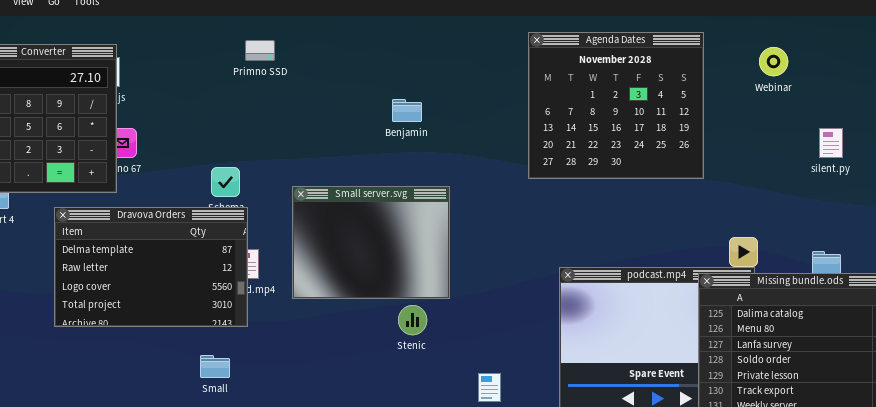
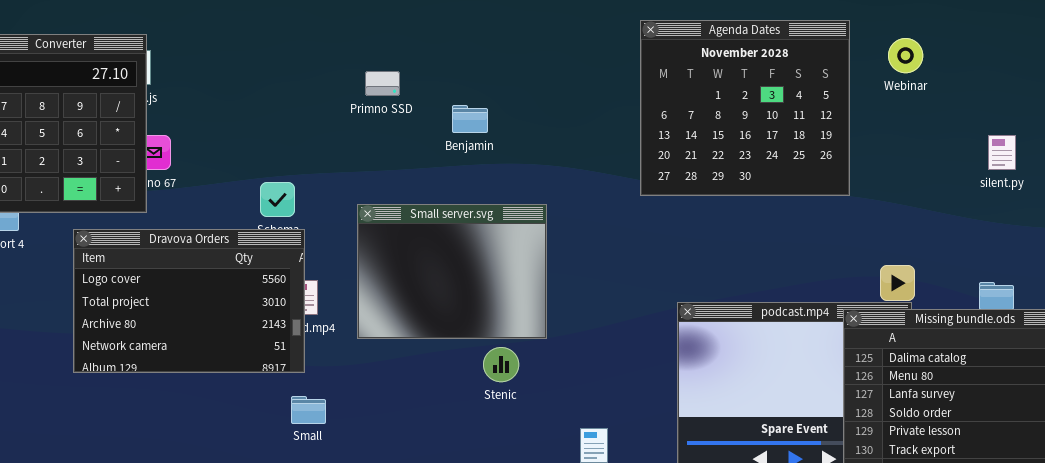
Primno SSD: [245,40,275,61] -> [365,71,400,96], moved
Webinar: [759,47,788,76] -> [888,38,923,73], moved
Benjamin: [392,99,422,122] -> [452,105,488,133], moved
Dravova Orders: [54,207,248,327] -> [73,229,305,373], scrolled down 2 rows
Small: [200,355,230,378] -> [291,396,326,424], moved

